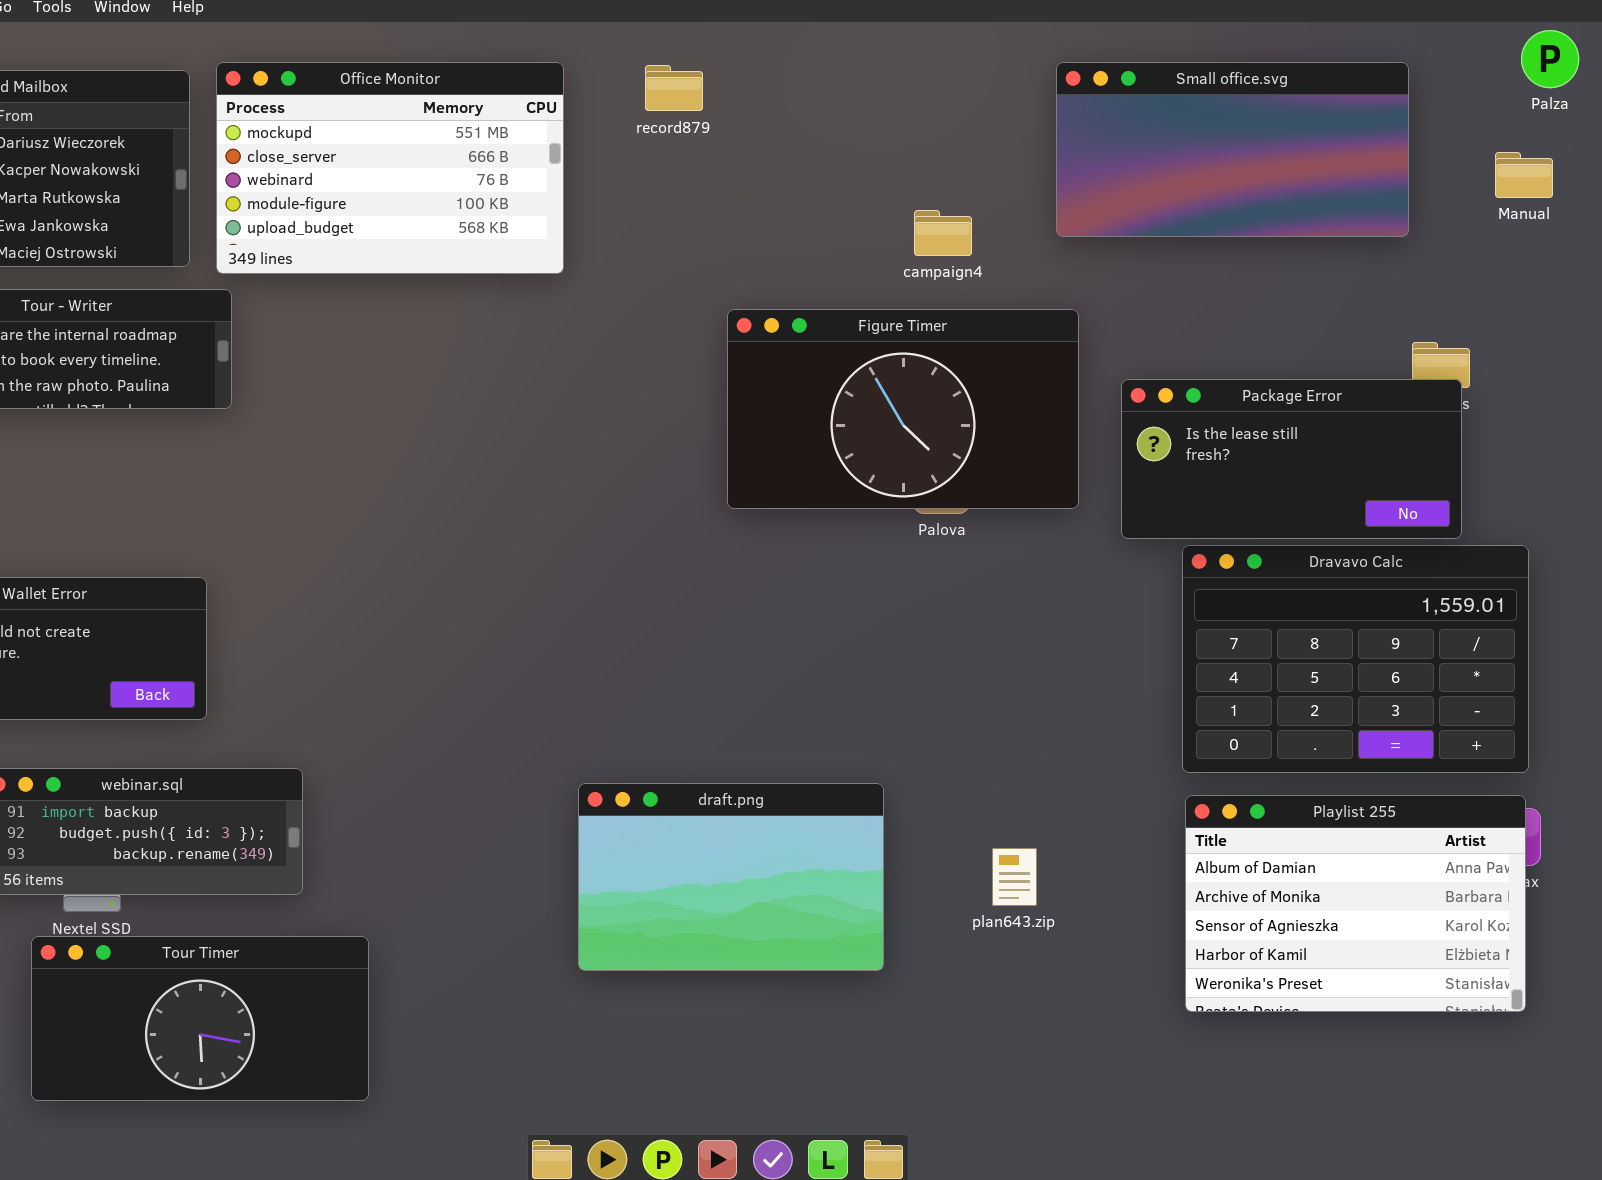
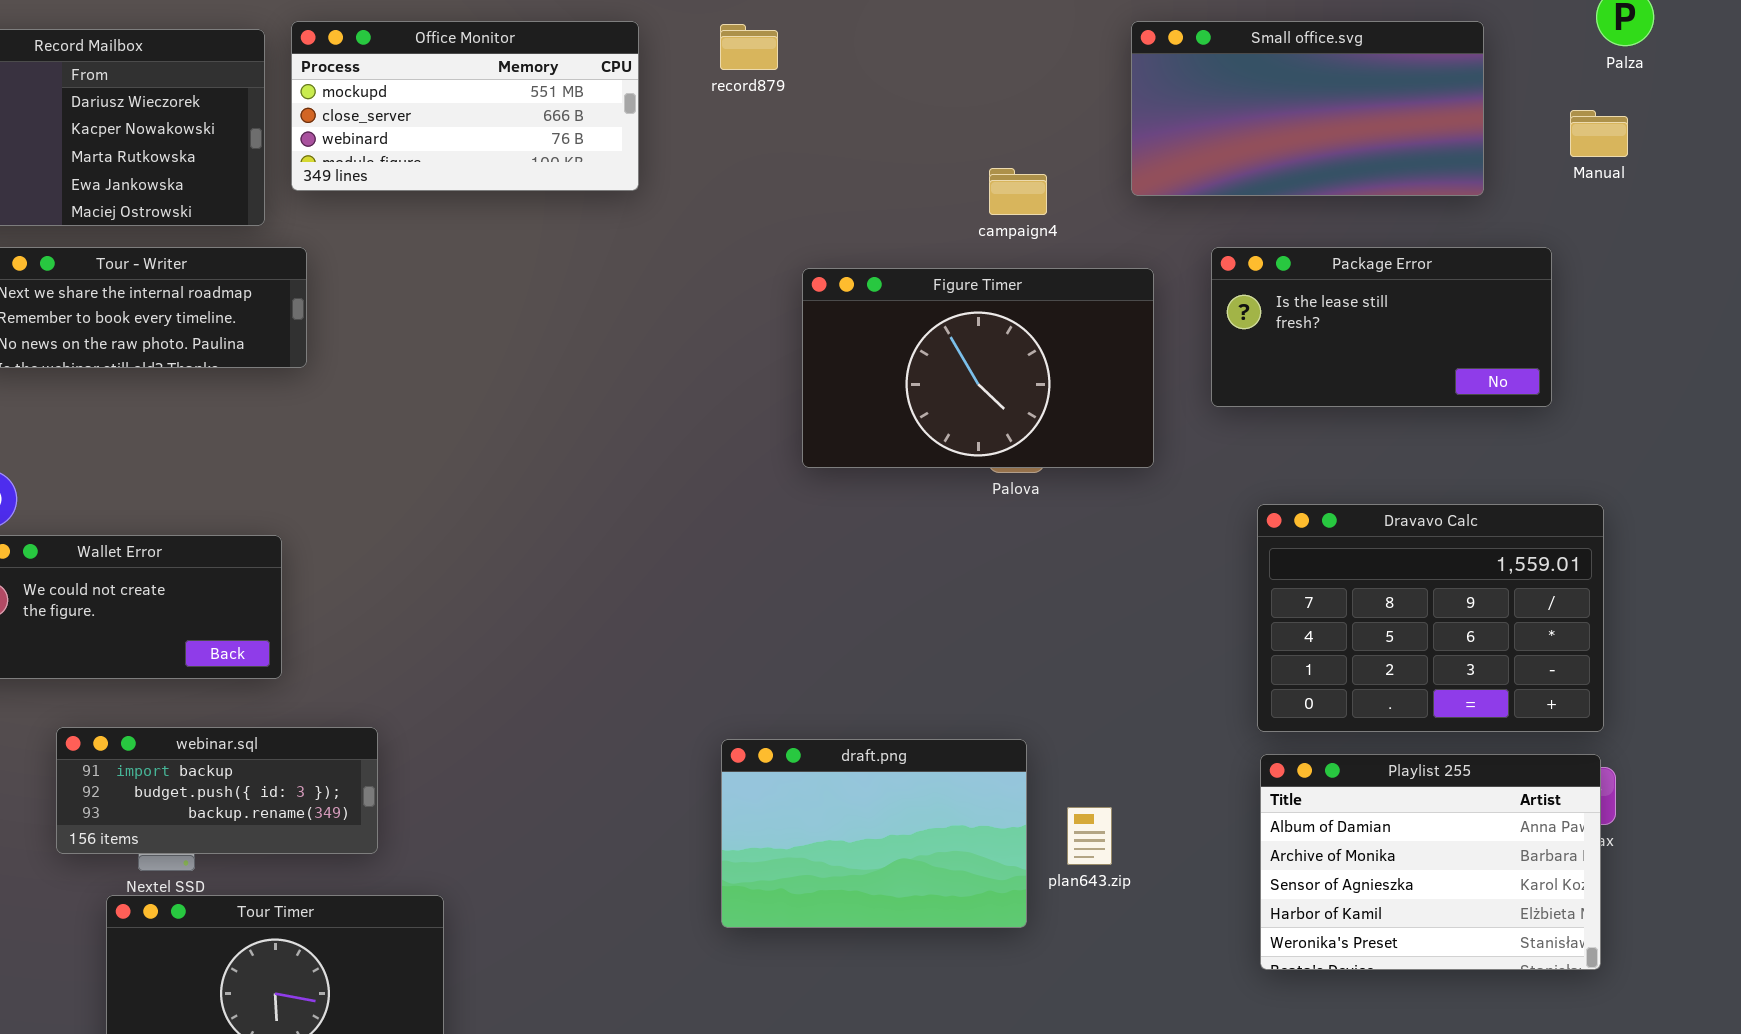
Office Monitor: [216,62,564,274] -> [291,21,639,191], resized
Package Error: [1121,379,1462,539] -> [1211,247,1552,407], moved
draft.png: [578,783,884,971] -> [721,739,1027,928], moved

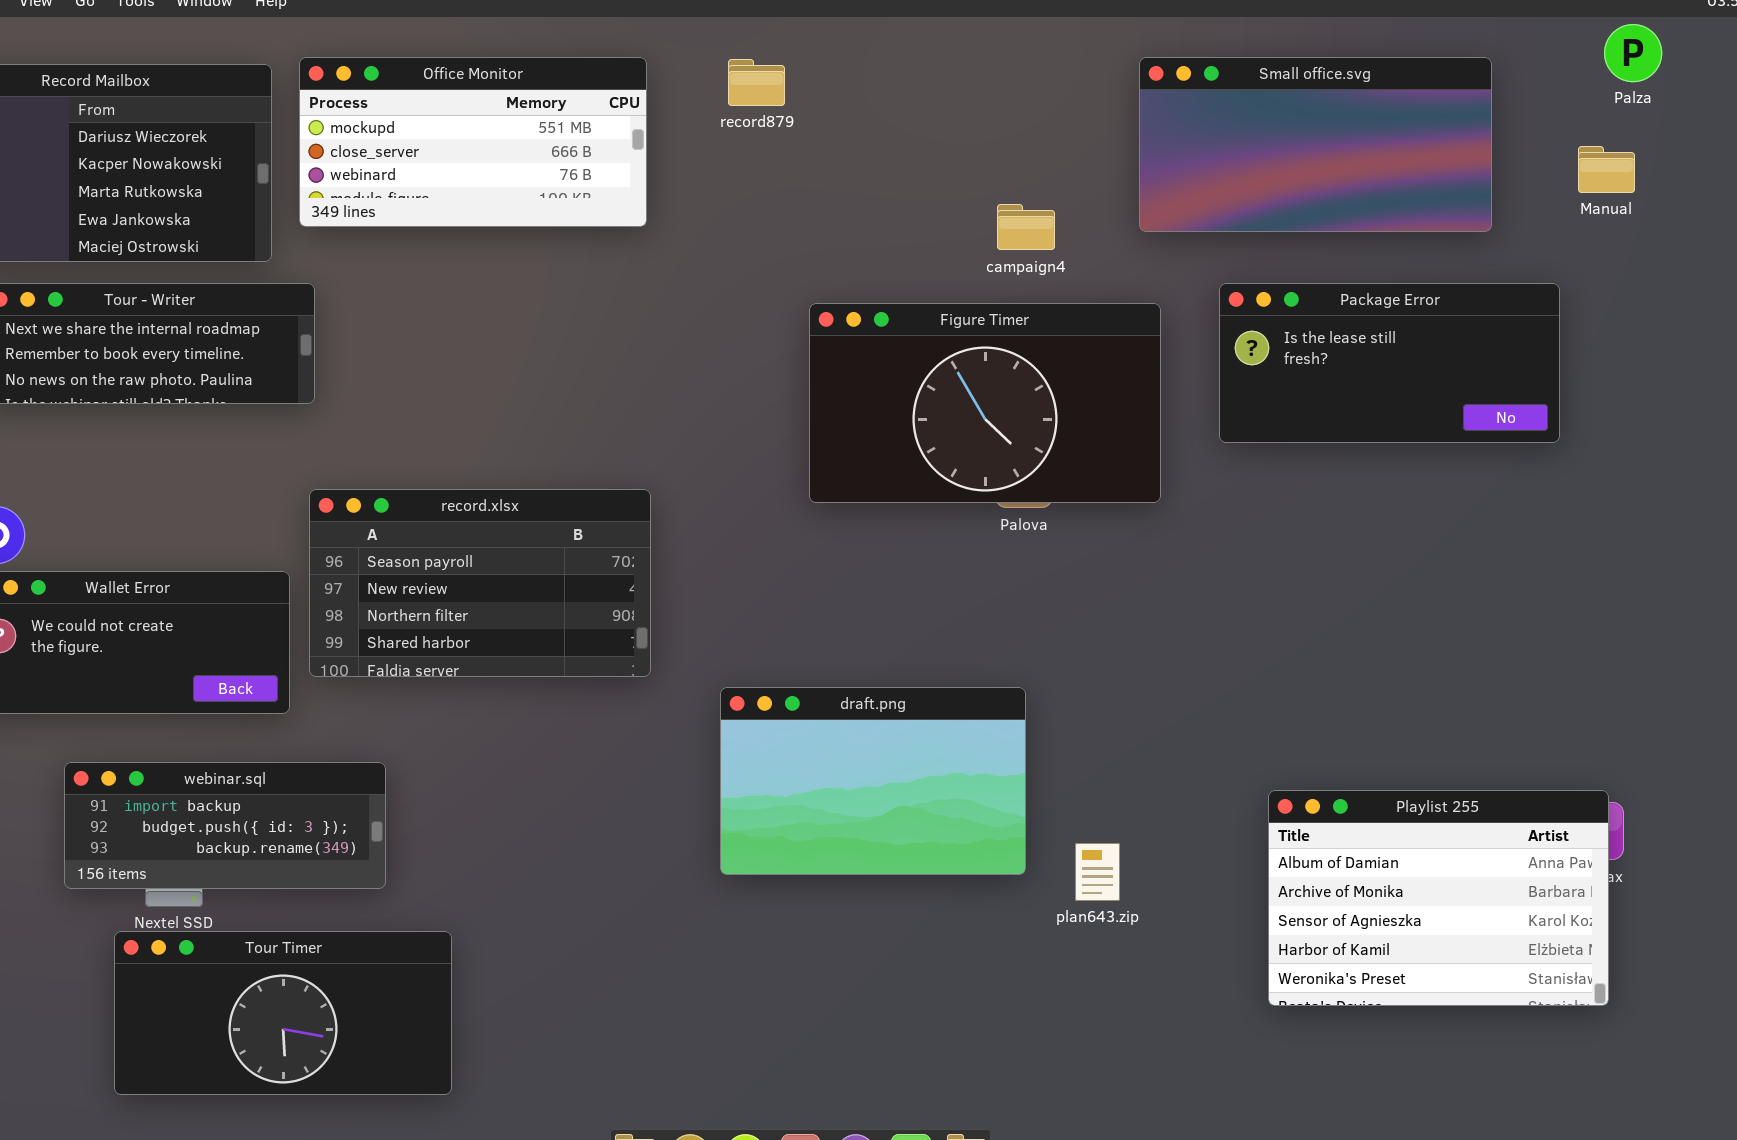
record.xlsx: none -> [309,489,651,677], opened
Dravavo Calc: [1257,504,1604,732] -> none, closed
draft.png: [721,739,1027,928] -> [720,687,1026,875], moved

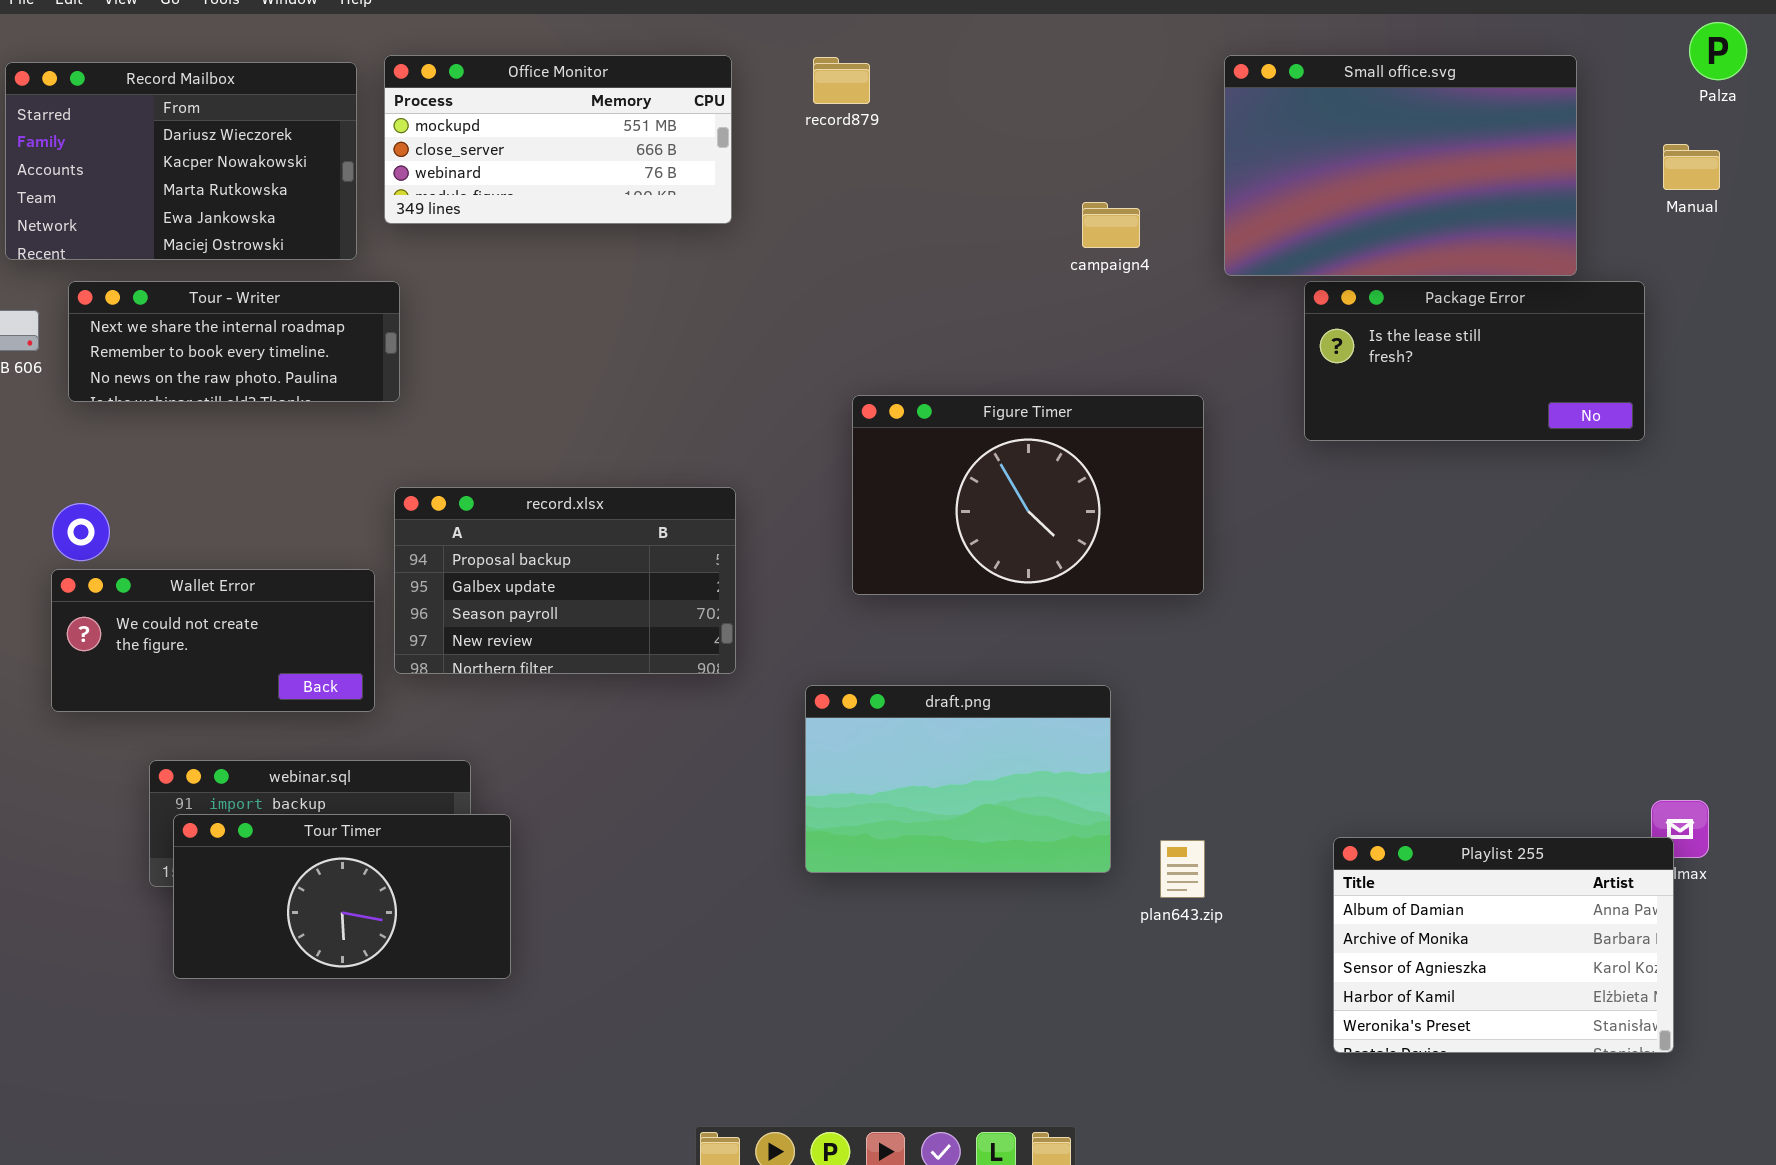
Small office.svg: [1139,57,1492,232] -> [1224,55,1577,276], resized
Figure Timer: [809,303,1161,503] -> [852,395,1204,595], moved
record.xlsx: [309,489,651,677] -> [394,487,736,674], scrolled up 2 rows
Playlist 255: [1268,790,1609,1006] -> [1333,837,1674,1053], moved
Tour Timer: [114,931,452,1095] -> [173,814,511,979], moved

